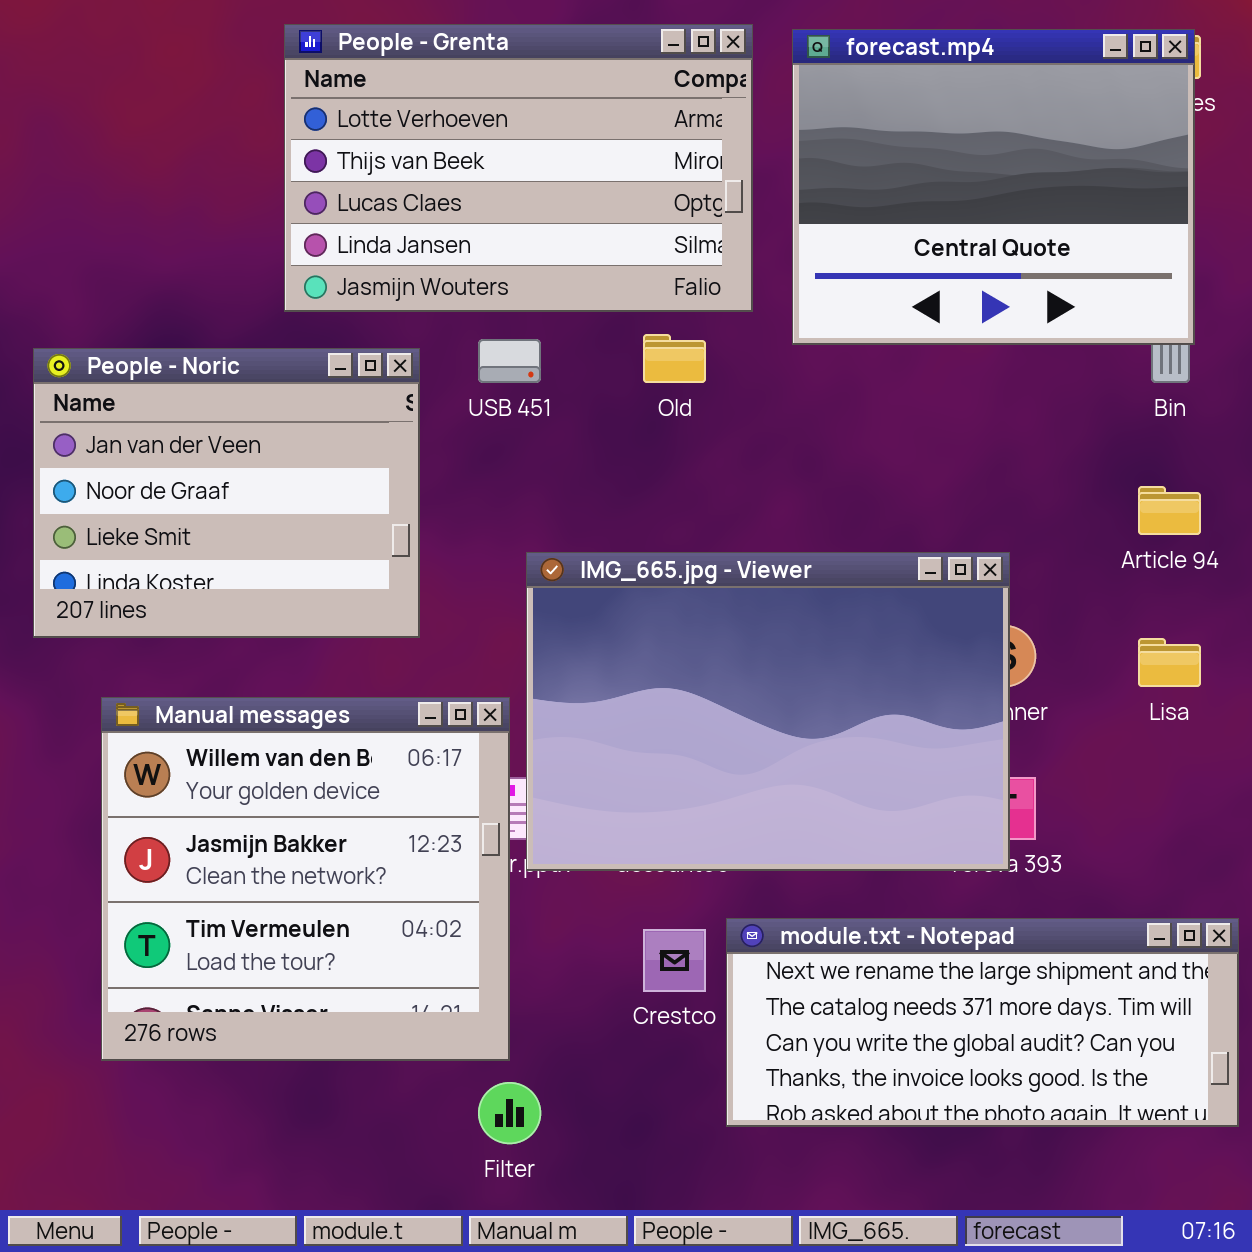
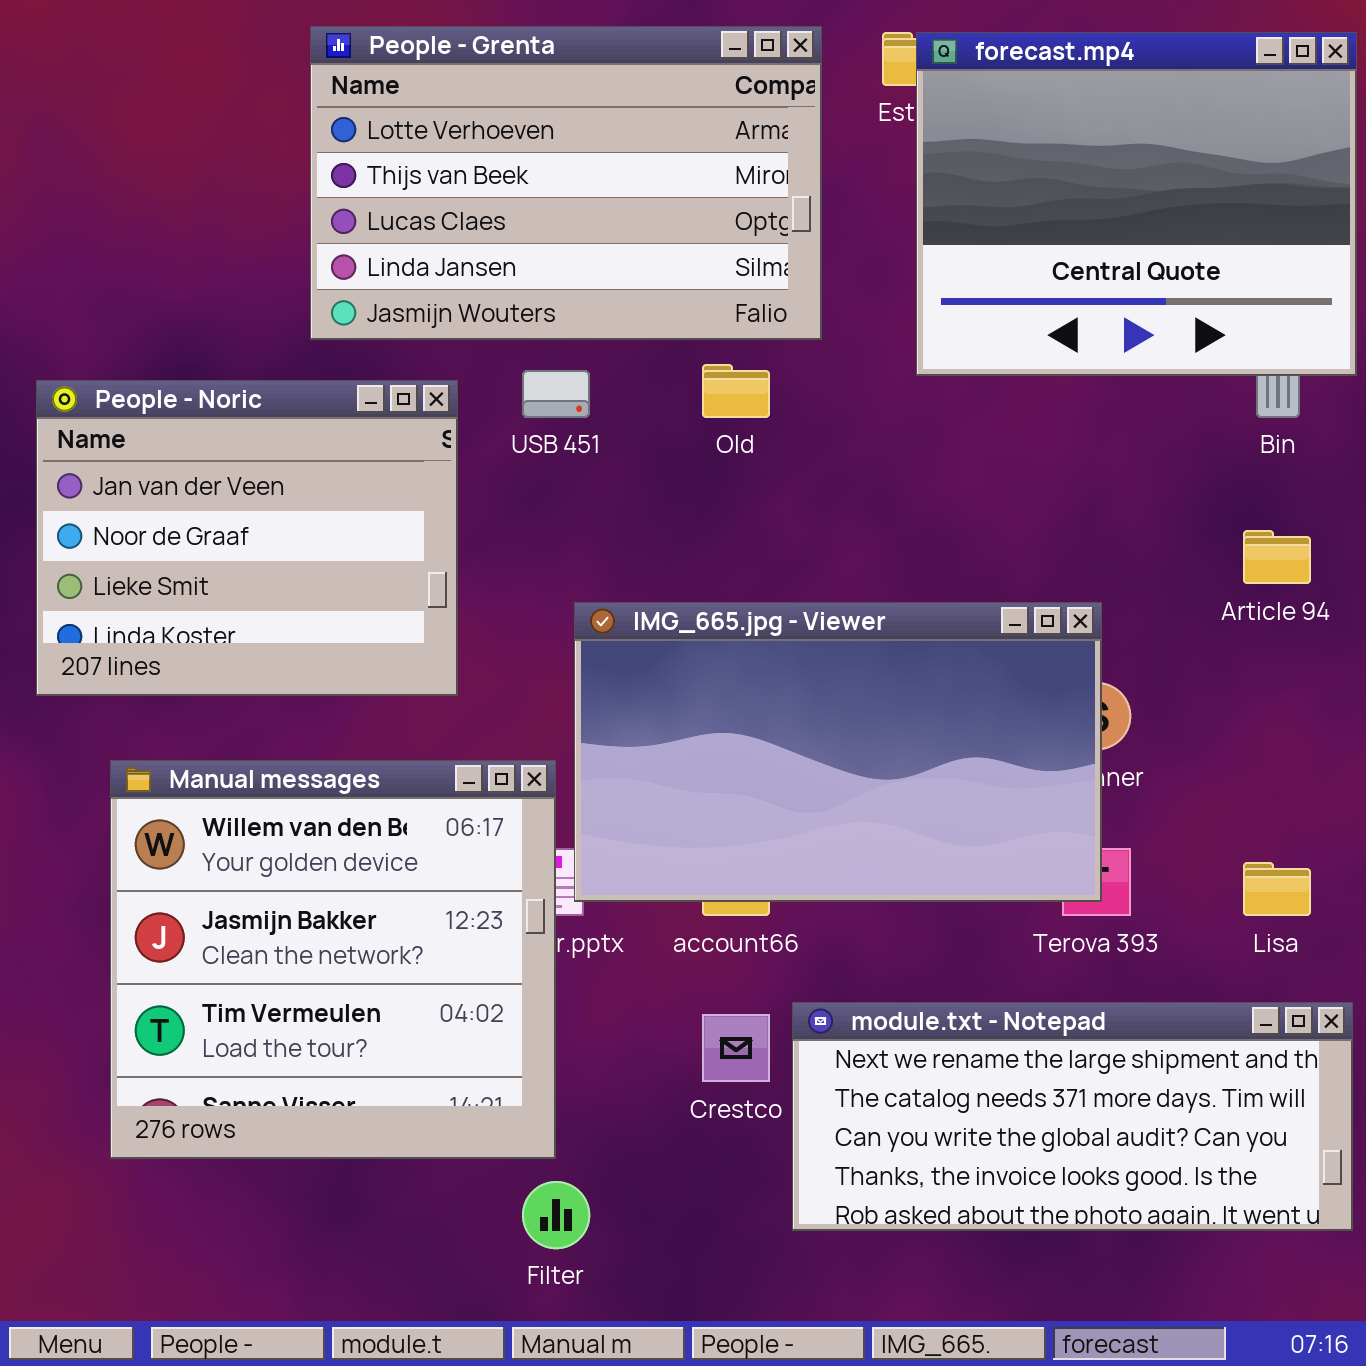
forecast.mp4: [792,29,1195,345] -> [916,32,1357,376], moved
IMG_665.jpg - Viewer: [526,552,1010,871] -> [574,602,1102,902], resized
Lisa: [1138,638,1201,687] -> [1243,862,1311,916], moved

